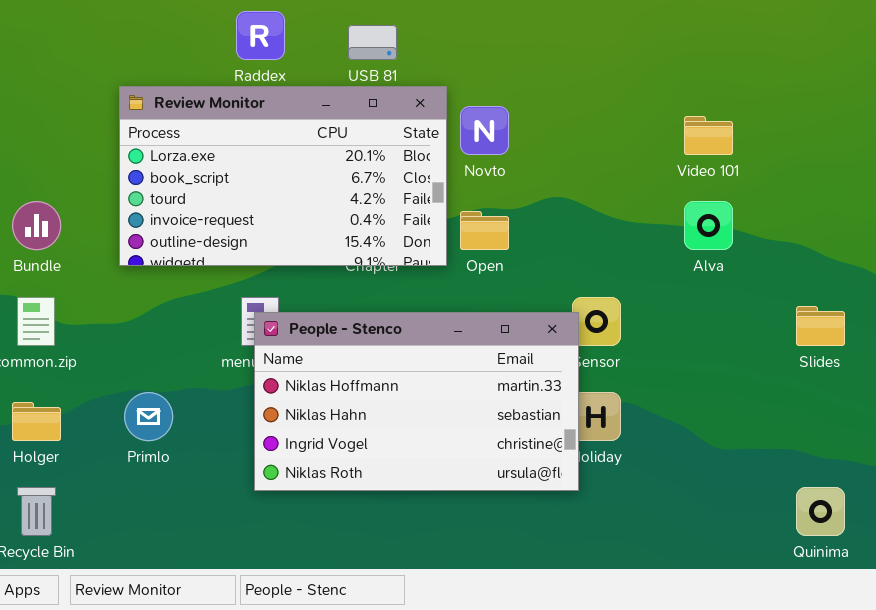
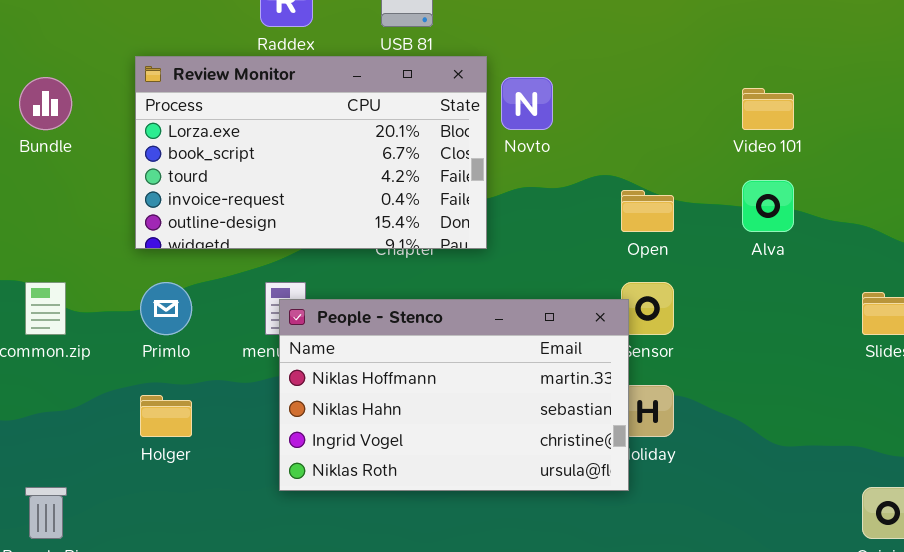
Bundle: [12,201,61,250] -> [19,77,72,130], moved
Open: [460,211,509,250] -> [621,190,674,232], moved
Primlo: [124,392,173,441] -> [140,282,192,335], moved
Holger: [12,402,61,441] -> [140,395,192,437], moved

